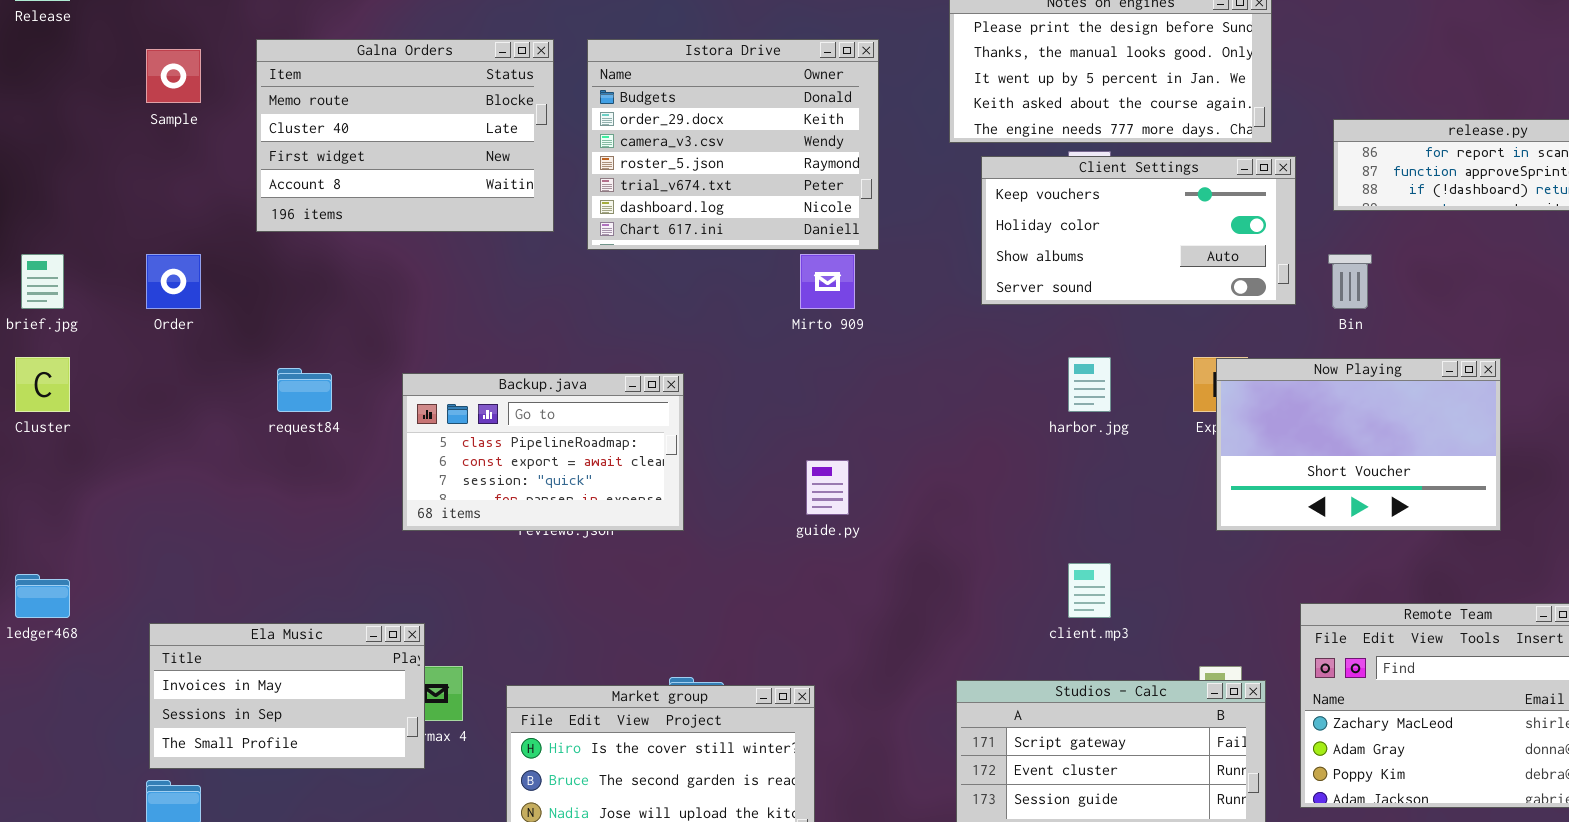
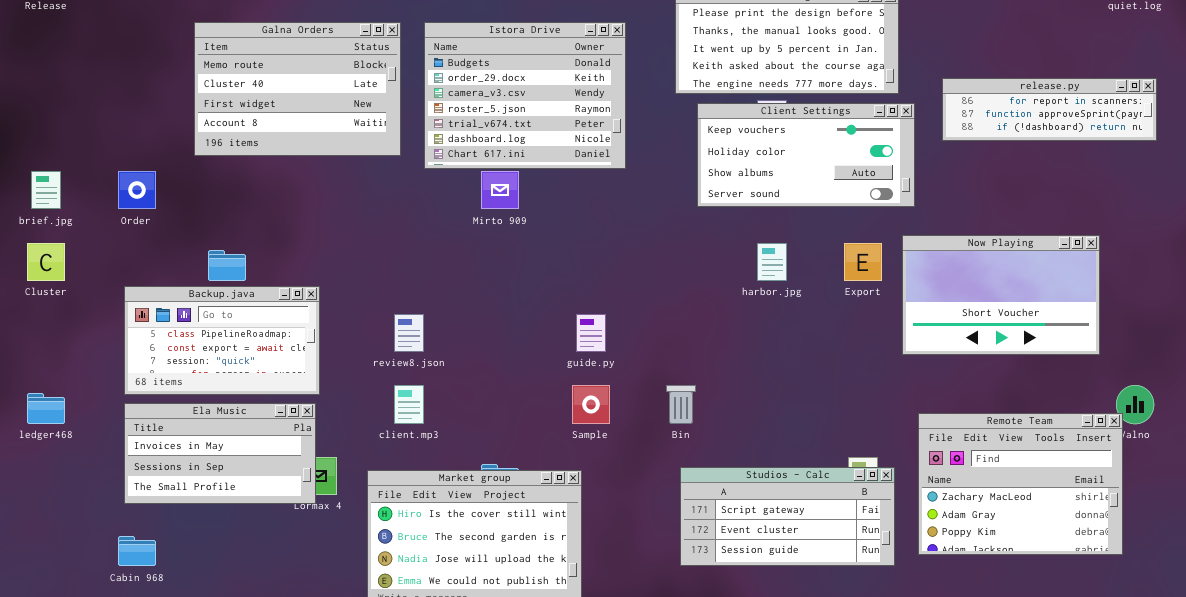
Sample: [146,49,201,103] -> [572,385,610,424], moved
Mirto 909: [800,254,855,309] -> [481,171,519,209], moved
Bin: [1328,254,1372,309] -> [666,385,696,424], moved
Now Playing: [1216,358,1501,531] -> [902,235,1100,355], moved
Backup.java: [402,373,684,531] -> [124,286,320,395], moved
client.mp3: [1068,563,1111,618] -> [394,385,424,424], moved
Ela Music: [149,623,425,769] -> [124,403,316,504], moved

